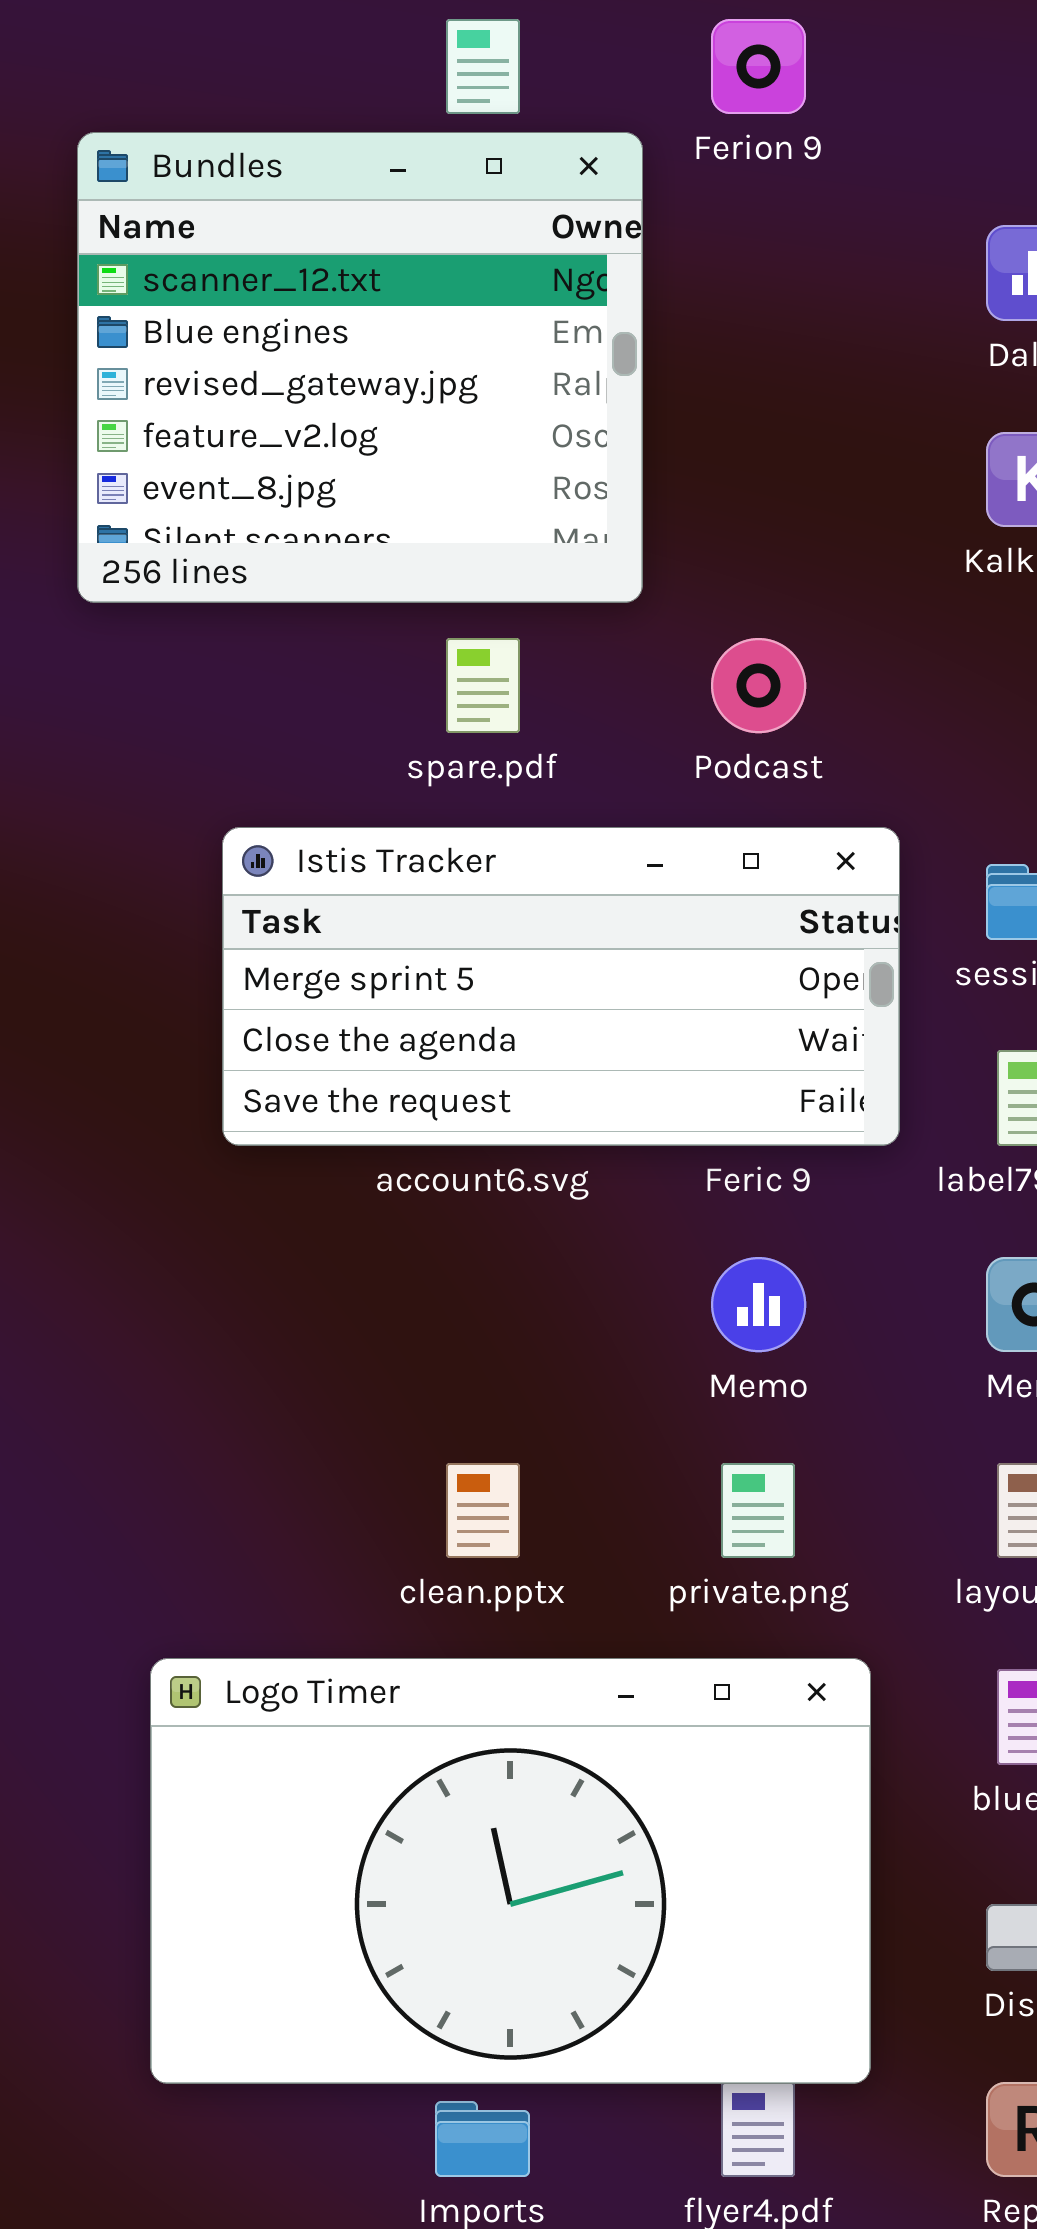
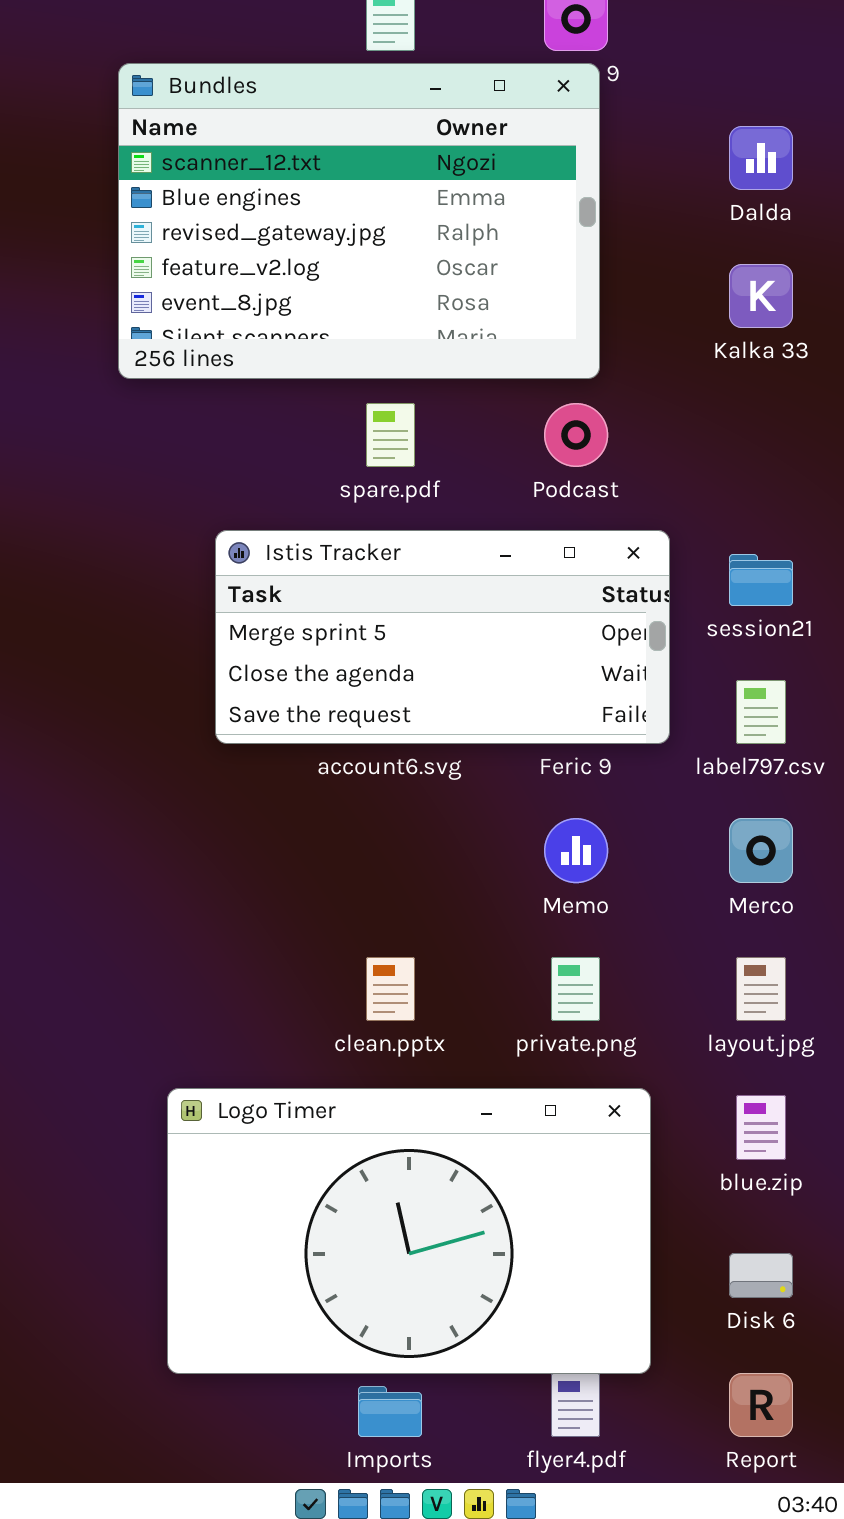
Bundles: [77,132,643,603] -> [118,63,600,379], resized

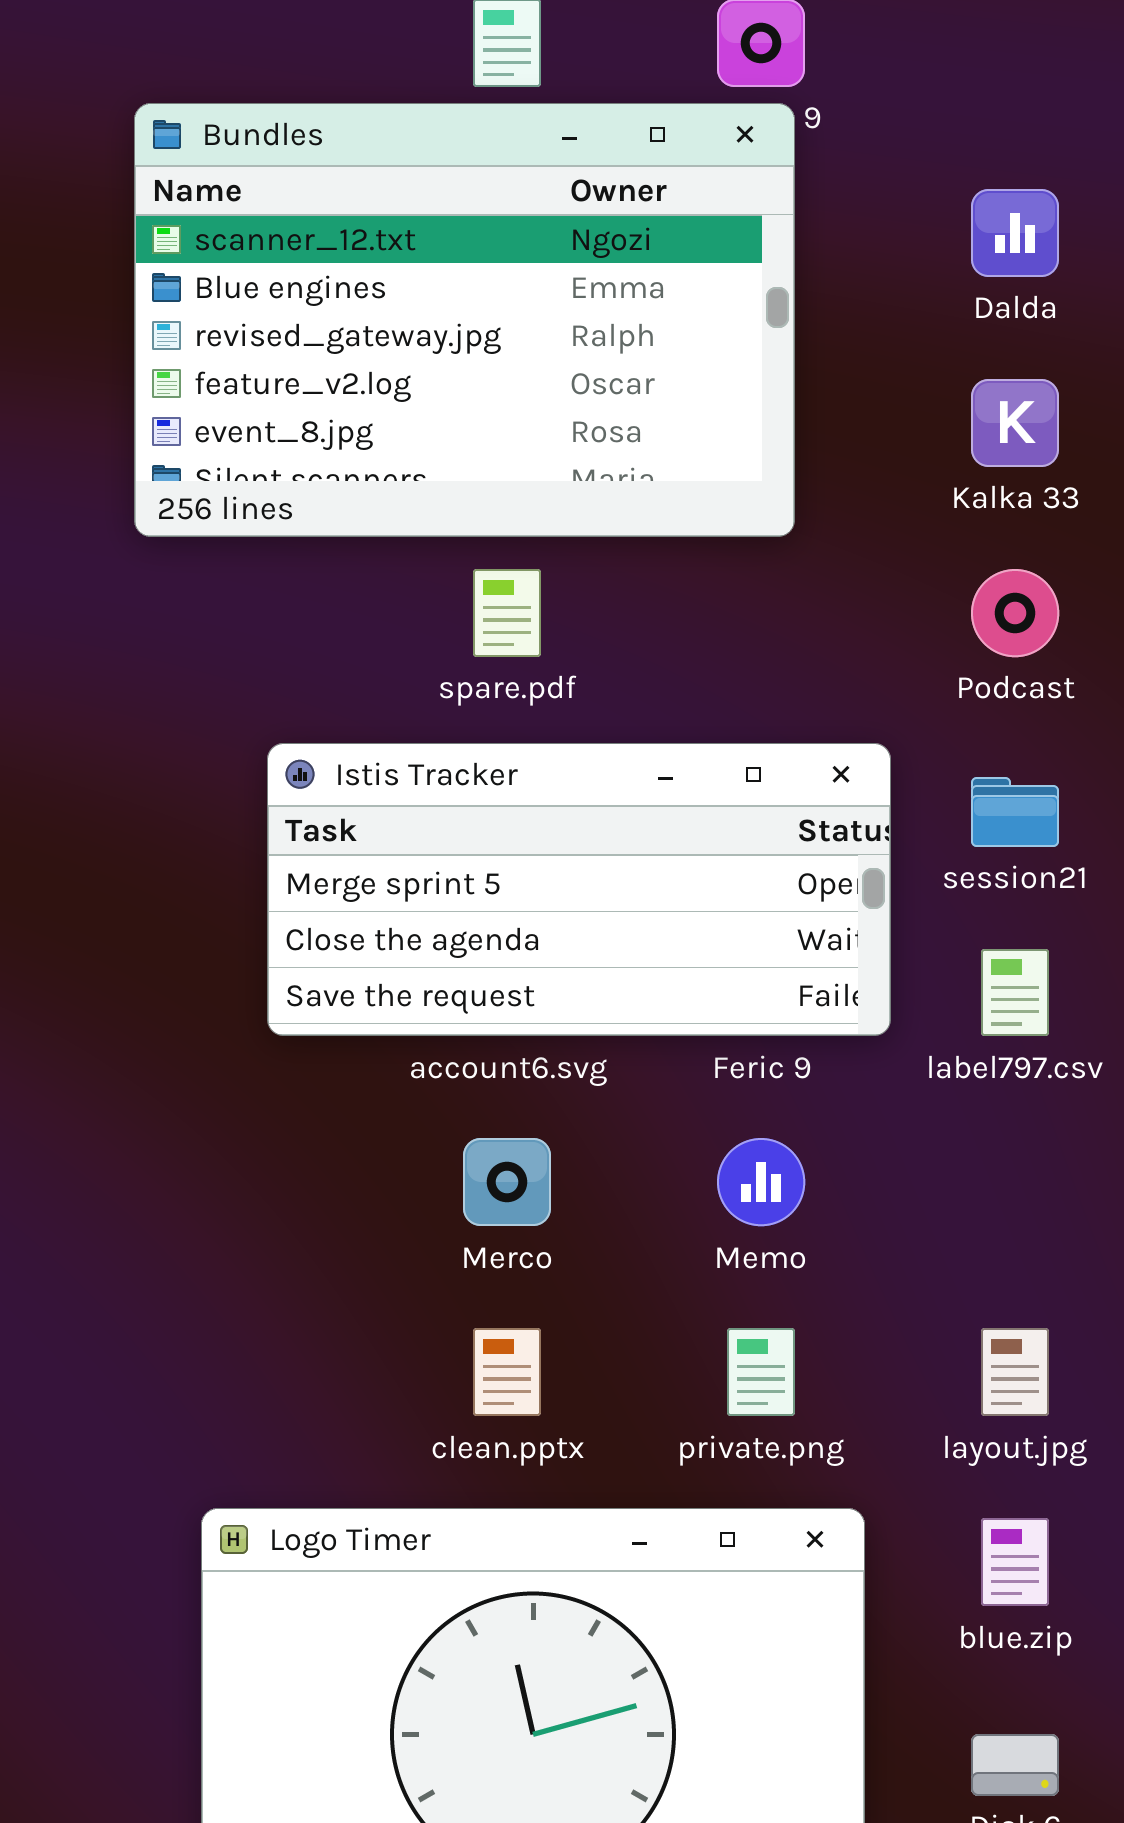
Podcast: [544,403,608,467] -> [971,569,1059,657], moved
Merco: [729,818,793,883] -> [463,1138,551,1226], moved

